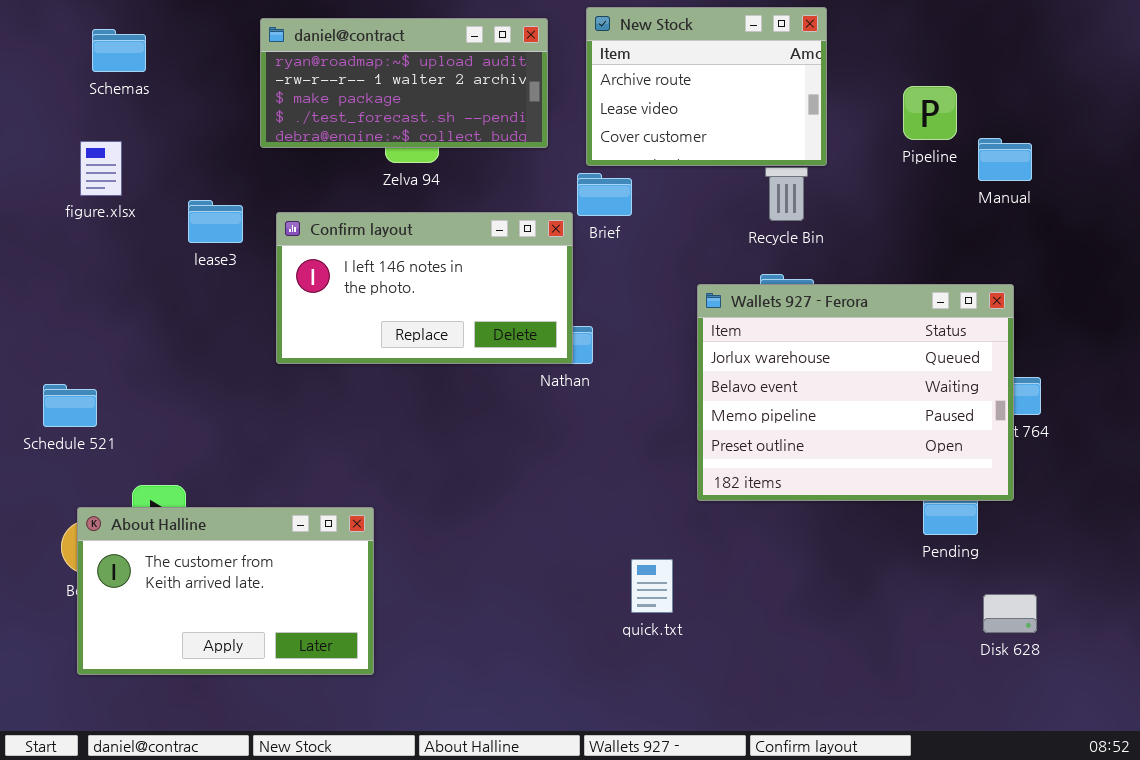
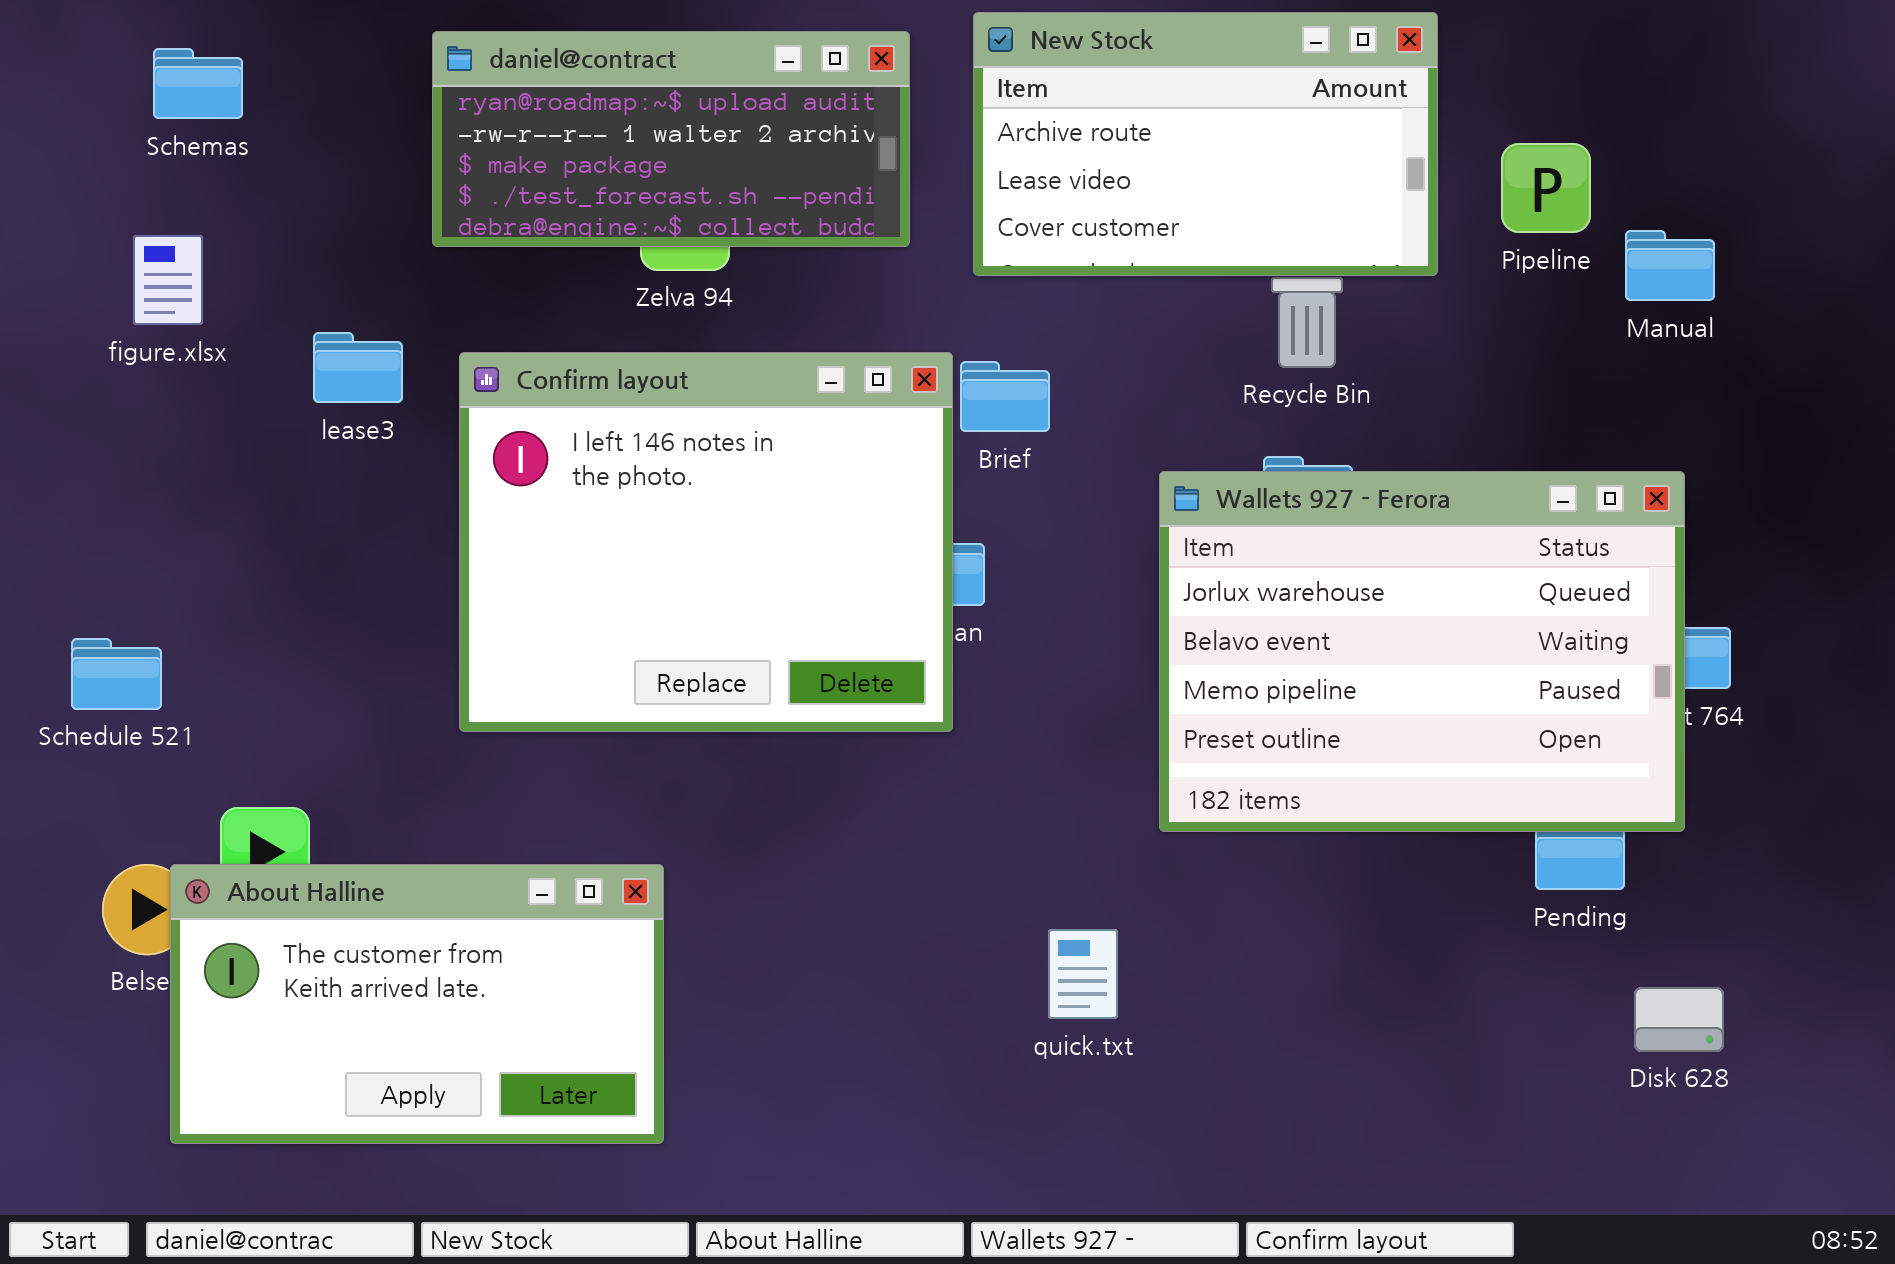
New Stock: [586,7,827,166] -> [973,12,1438,276], resized
Brief: [577,173,632,216] -> [960,361,1050,432], moved
Confirm layout: [276,212,573,364] -> [459,352,953,732], resized
About Halline: [77,507,374,675] -> [170,864,664,1144], moved

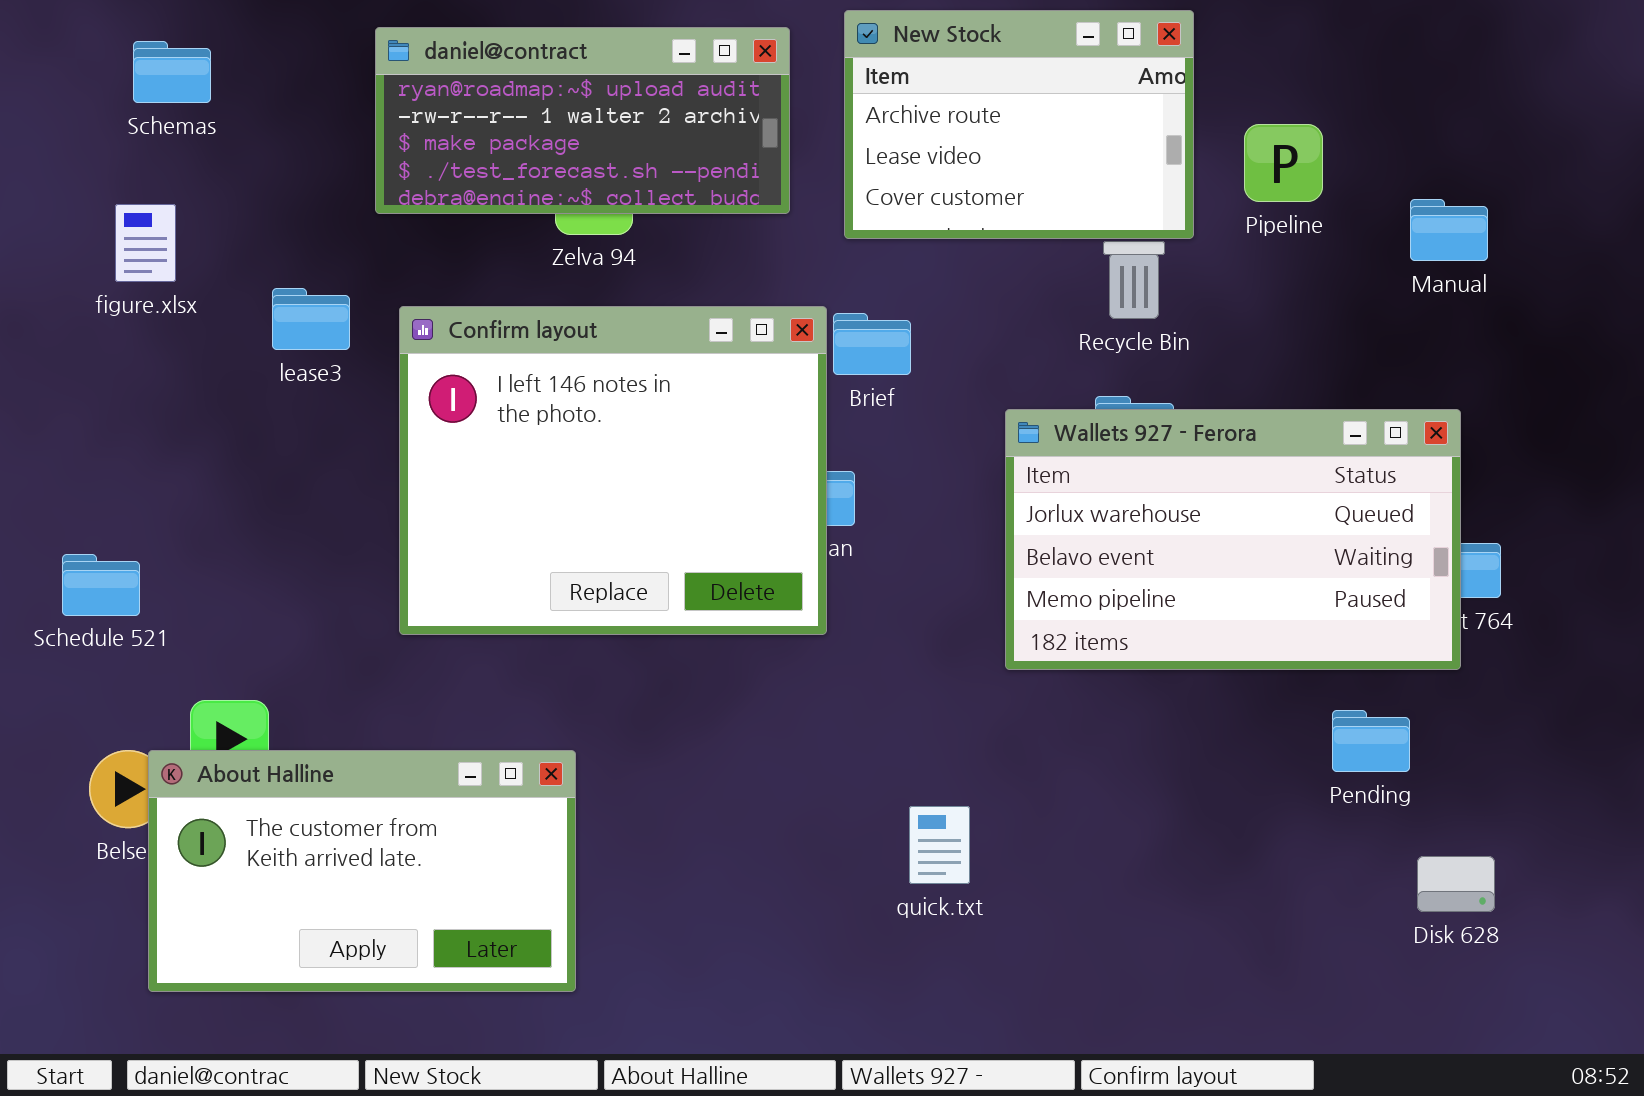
New Stock: [973,12,1438,276] -> [844,10,1194,239], resized
Pipeline: [1501,143,1591,233] -> [1244,124,1323,202], moved
Wallets 927 - Ferora: [1159,471,1685,832] -> [1005,409,1461,670], resized

